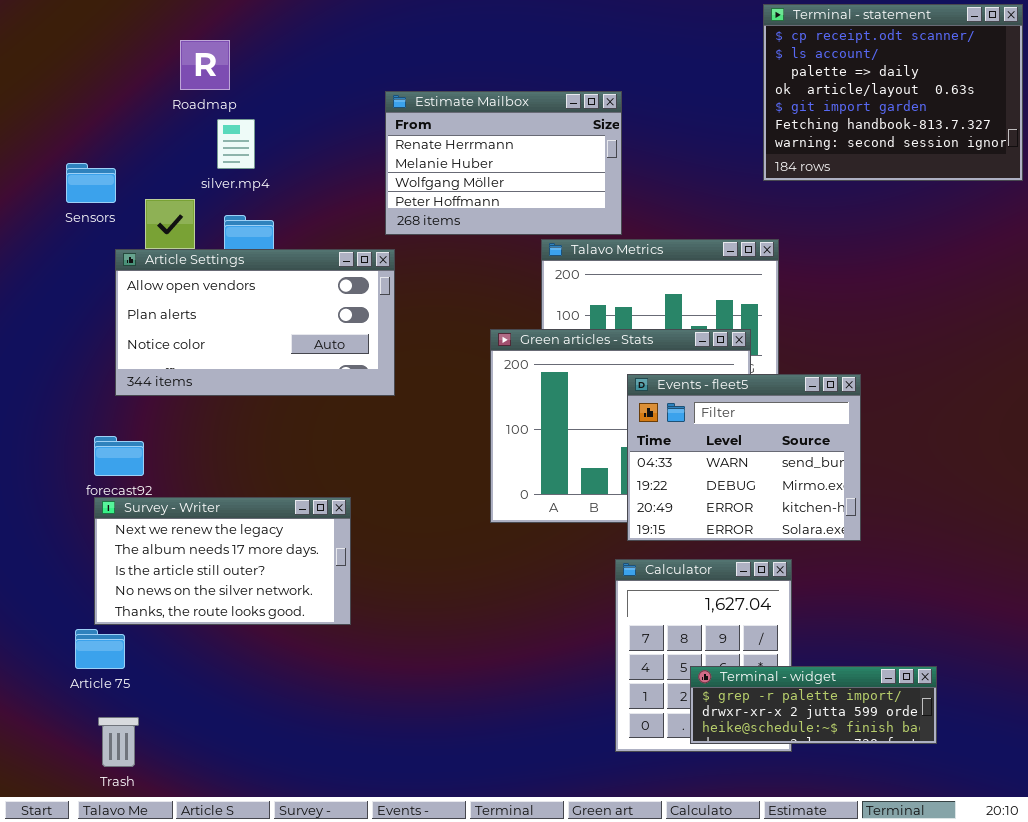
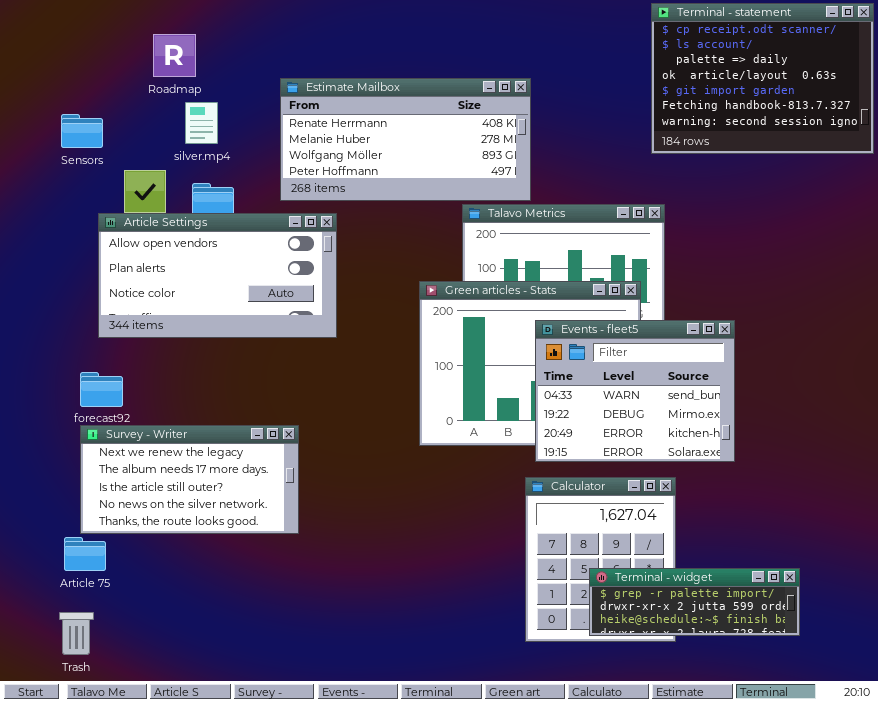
Estimate Mailbox: [385,91,622,235] -> [280,78,531,201], resized
Sensors: [66,163,116,203] -> [61,114,103,148], moved
Trash: [98,717,139,767] -> [59,612,94,655], moved

